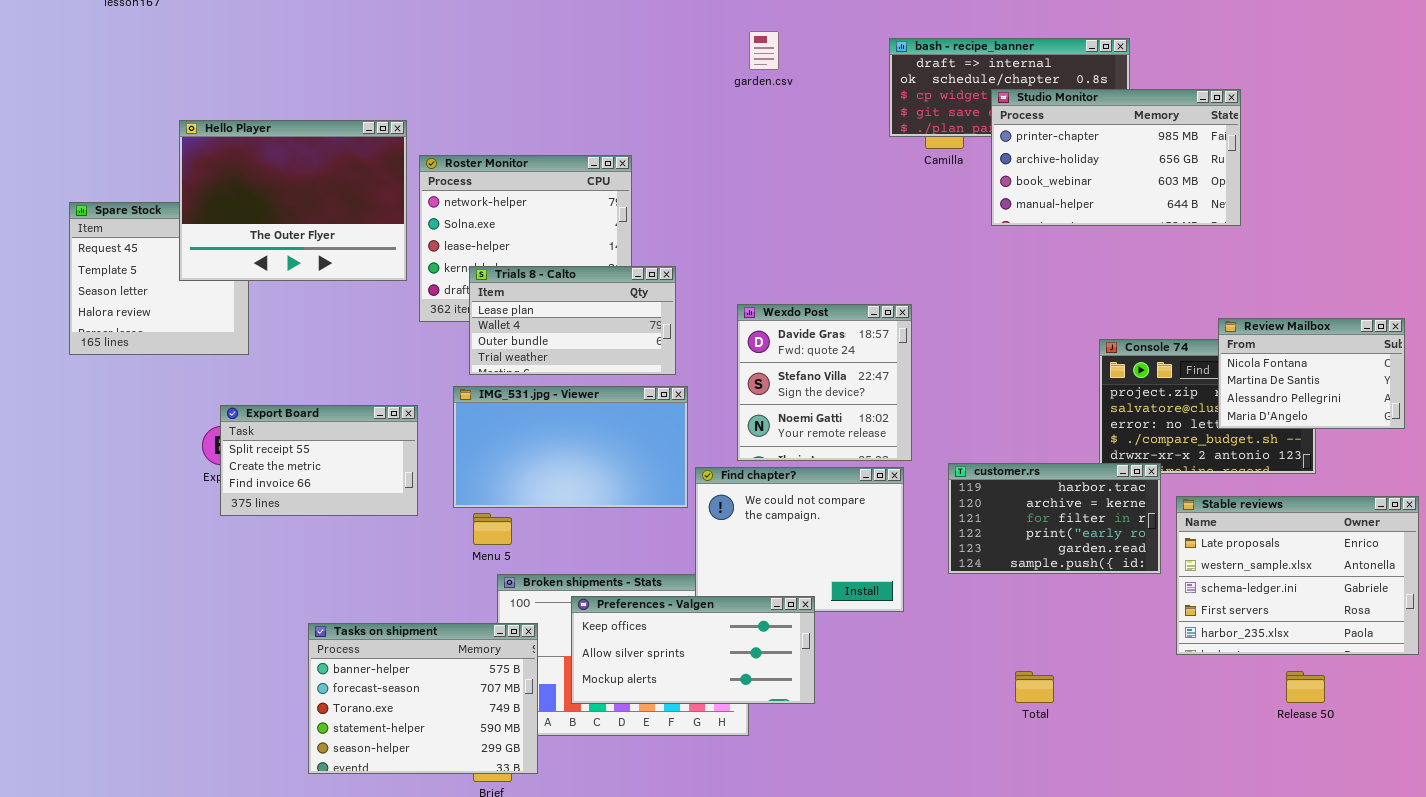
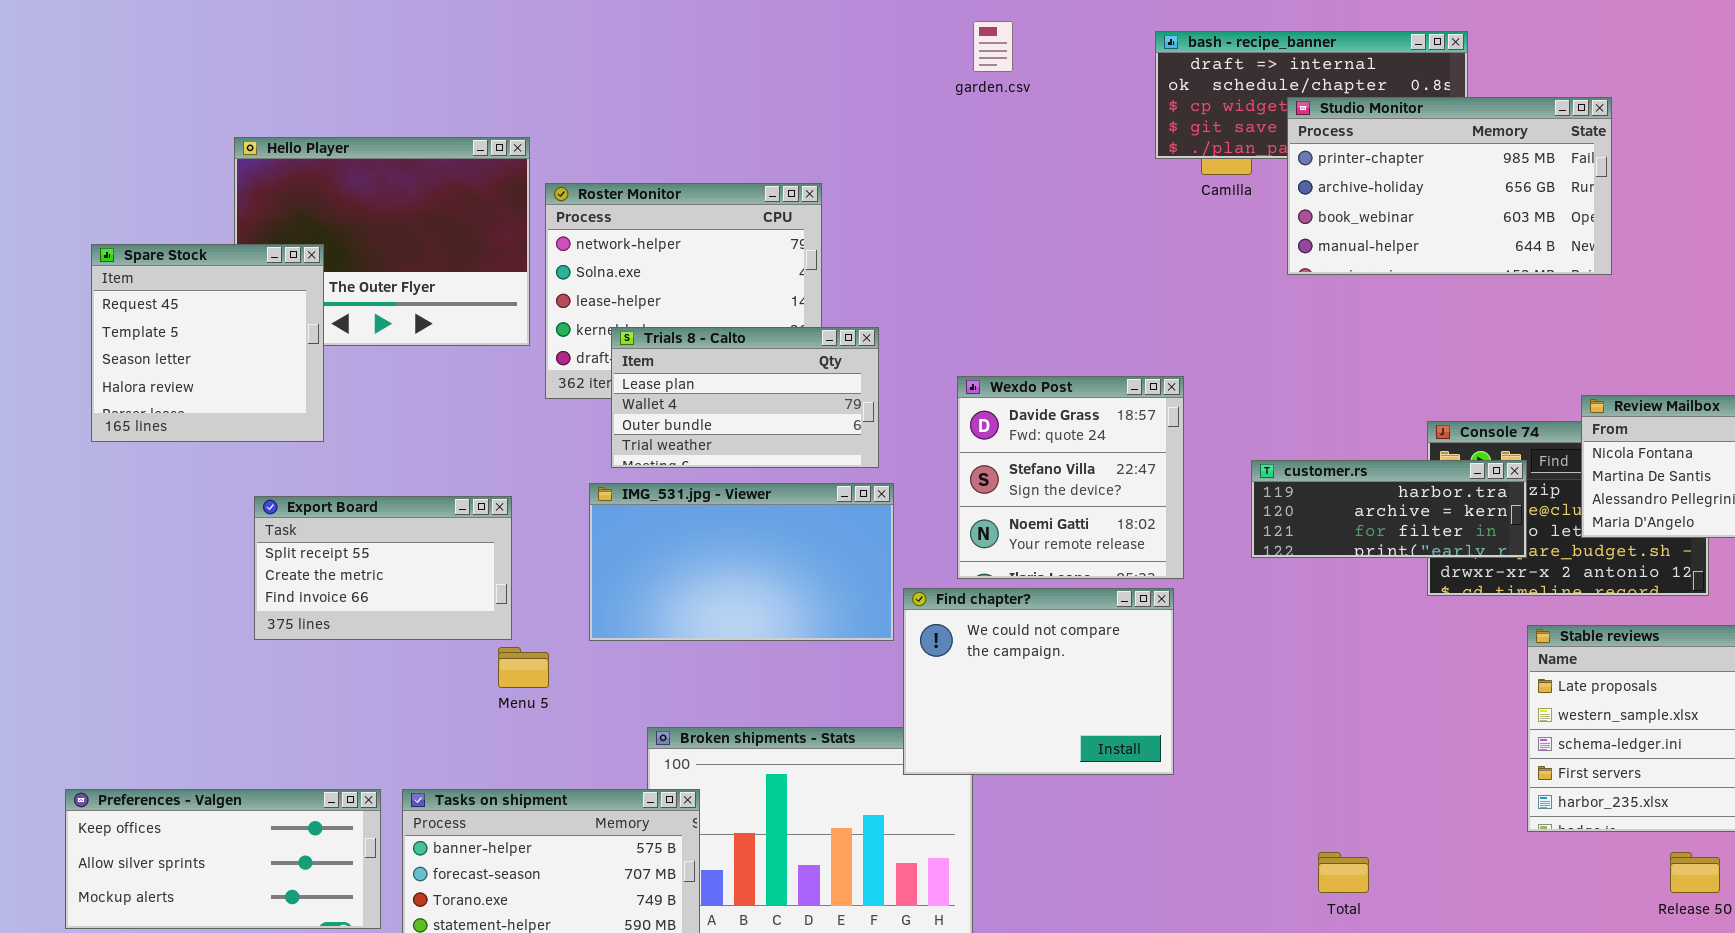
Spare Stock: [69,202,249,355] -> [91,244,324,442], raised
Export Board: [220,405,418,516] -> [254,496,512,640], moved
customer.rs: [948,463,1161,574] -> [1251,460,1527,558], moved, resized
Menu 5: [473,513,512,545] -> [498,647,549,688], moved
Preferences - Valgen: [571,596,815,704] -> [65,789,381,929], moved

